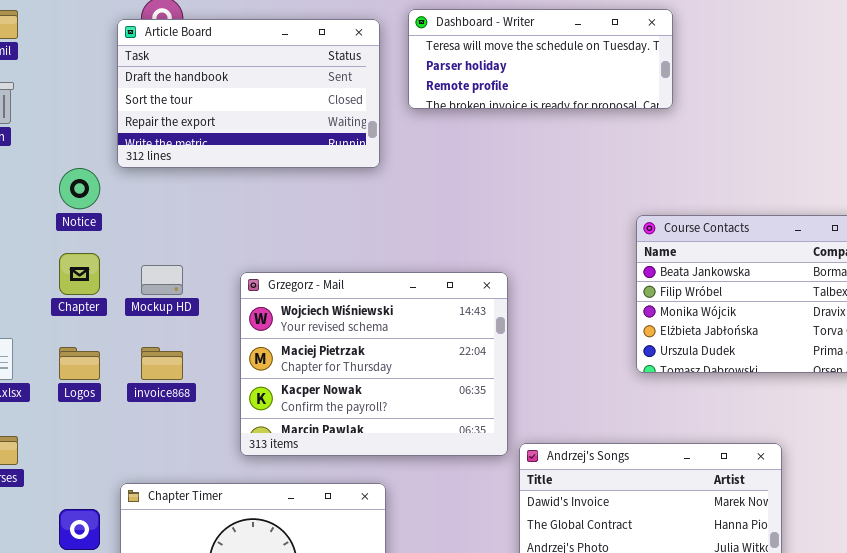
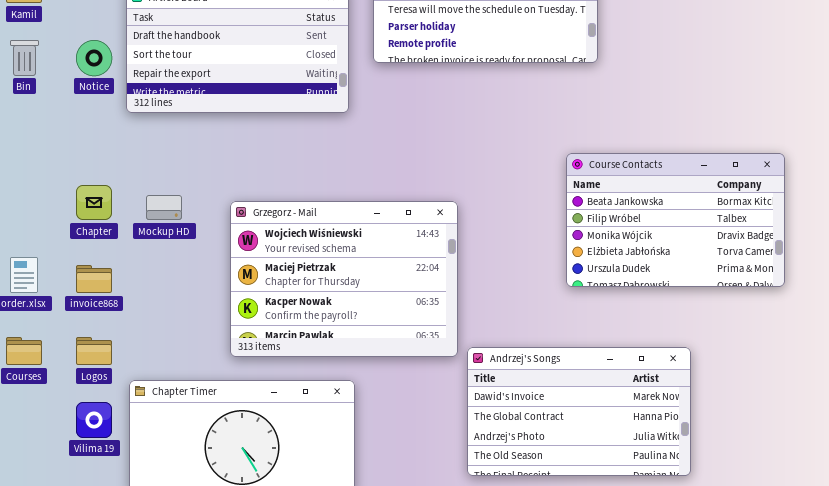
Notice: [59,168,100,209] -> [76,40,112,76], moved
Logos: [59,347,100,380] -> [76,337,112,365], moved
invoice868: [141,347,183,380] -> [76,265,112,293], moved

